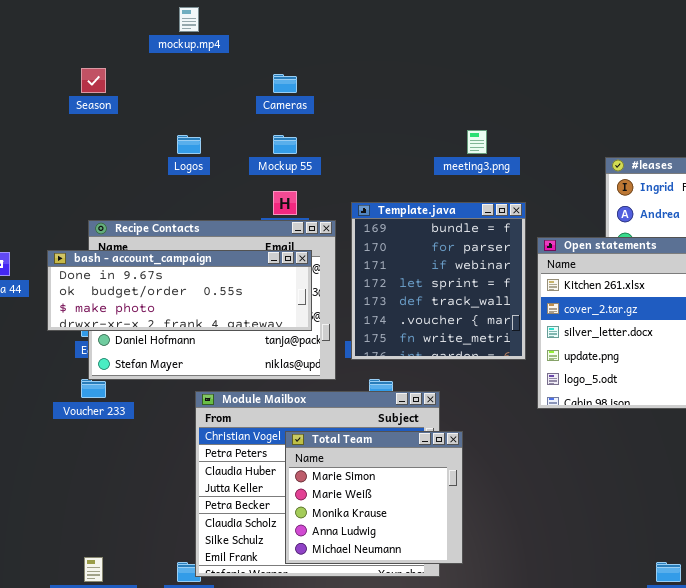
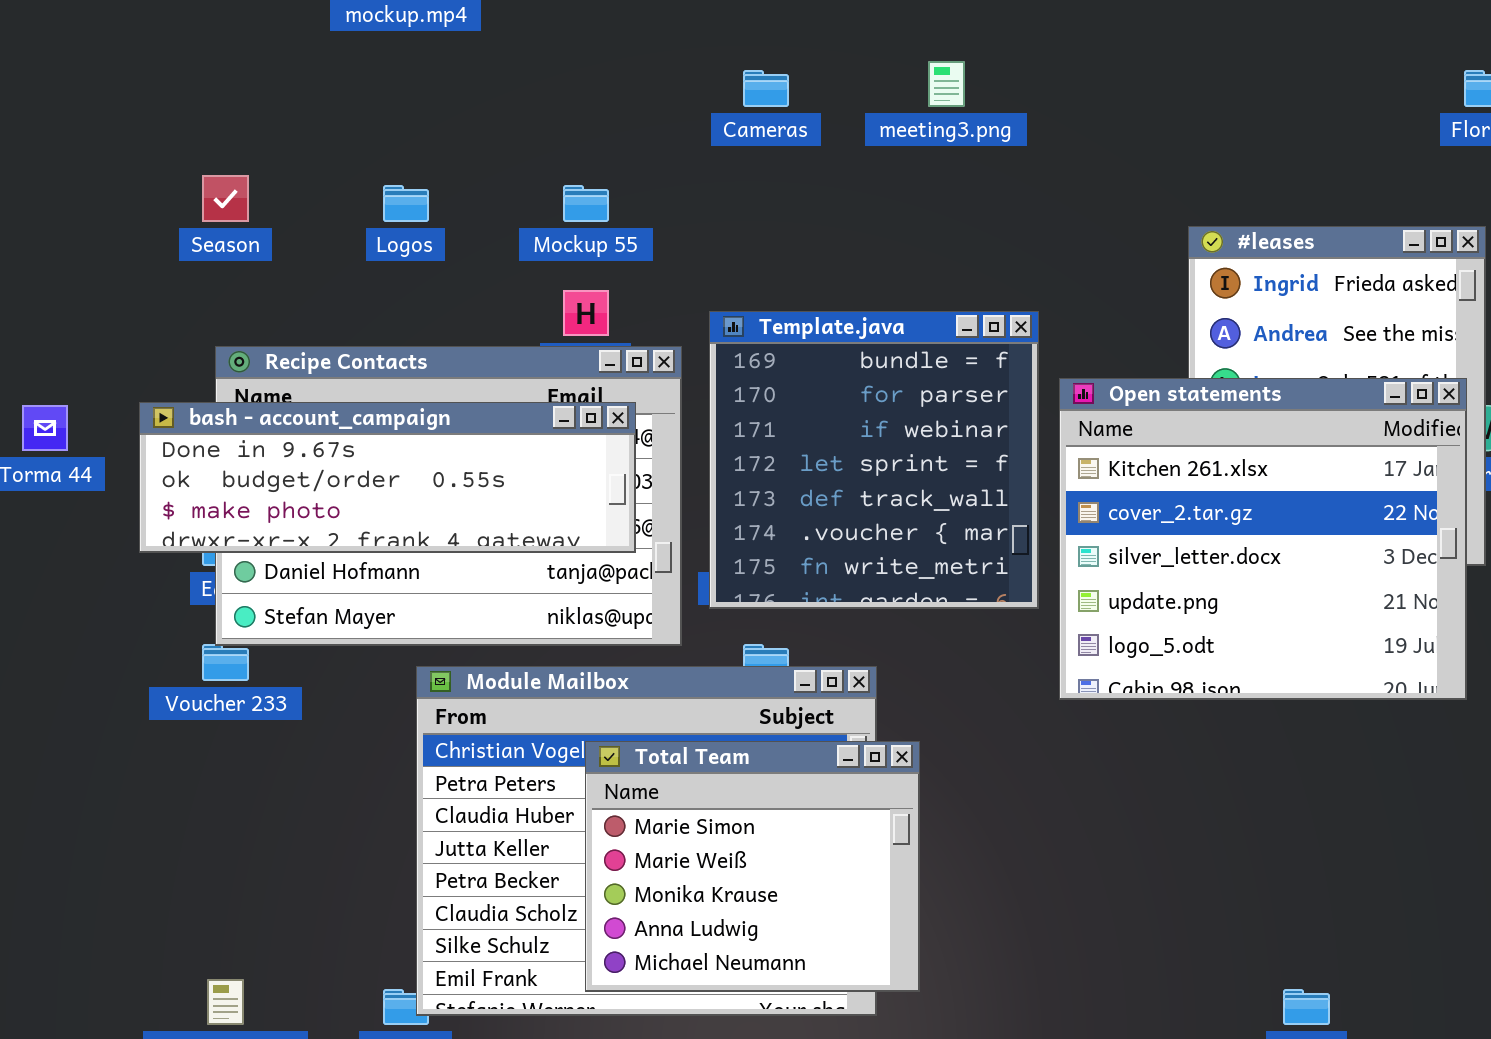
Season: [81,68,106,93] -> [202,175,249,222], moved
Cameras: [273,74,297,93] -> [743,70,789,107], moved
meeting3.png: [467,130,487,154] -> [928,61,965,107], moved

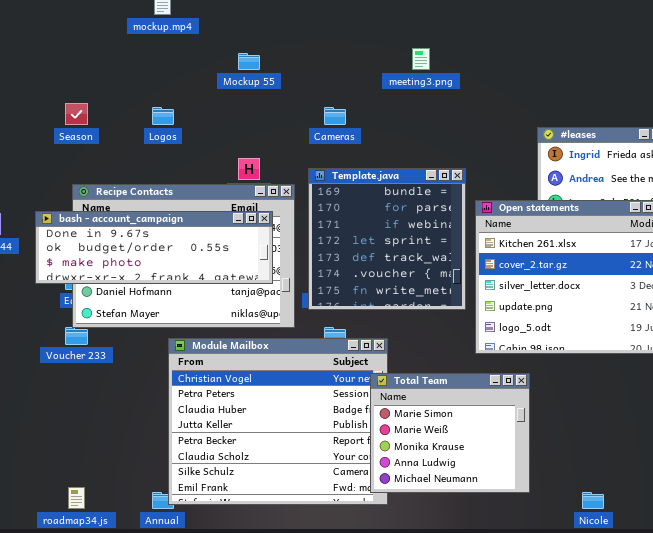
Cameras: [743,70,789,107] -> [324,107,346,125], moved
Mockup 55: [563,185,609,222] -> [238,53,260,70], moved
Total Team: [585,741,920,992] -> [370,373,530,493], moved

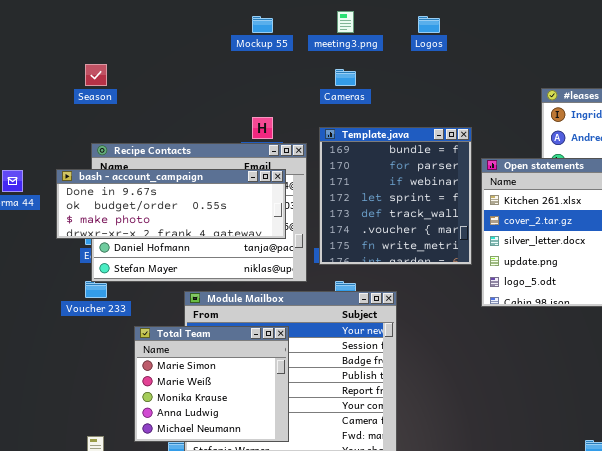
meeting3.png: [412,48,430,70] -> [337,11,354,33], moved
Logos: [152,107,174,125] -> [418,16,440,33], moved
Total Team: [370,373,530,493] -> [134,326,289,442], moved

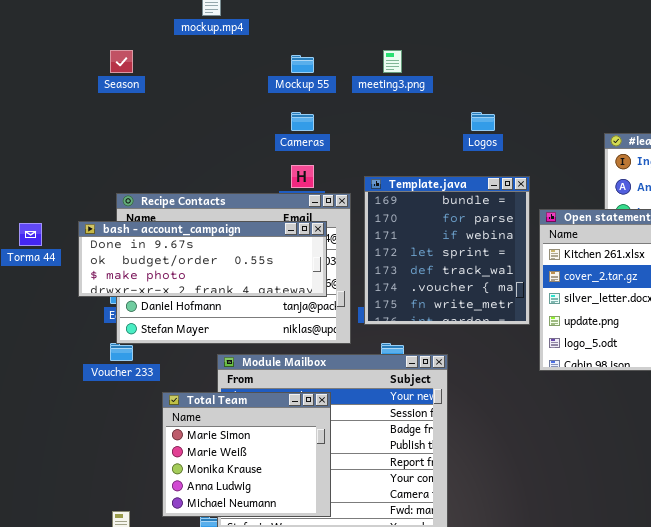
Logos: [418,16,440,33] -> [471,112,495,131], moved
Season: [85,64,107,86] -> [110,50,133,73], moved
Cameras: [335,69,356,86] -> [291,112,314,131], moved

